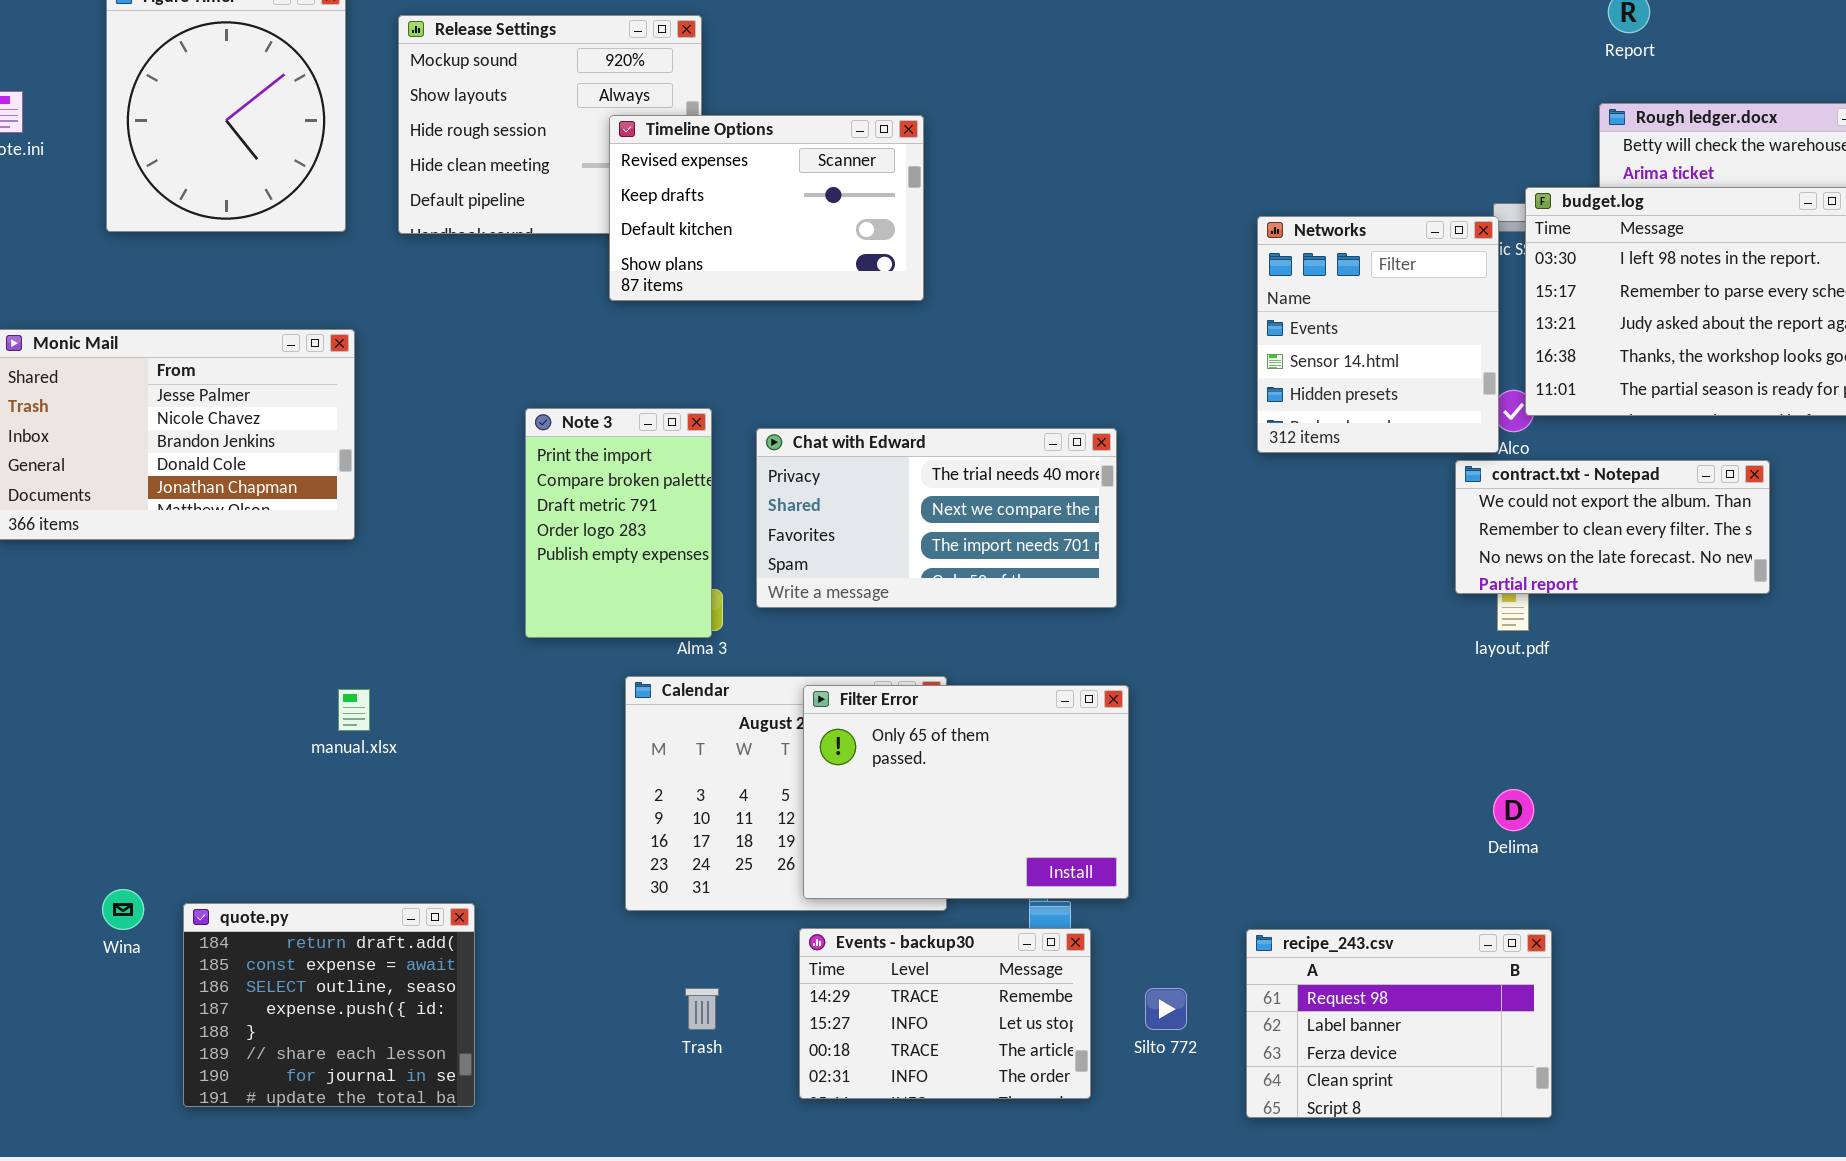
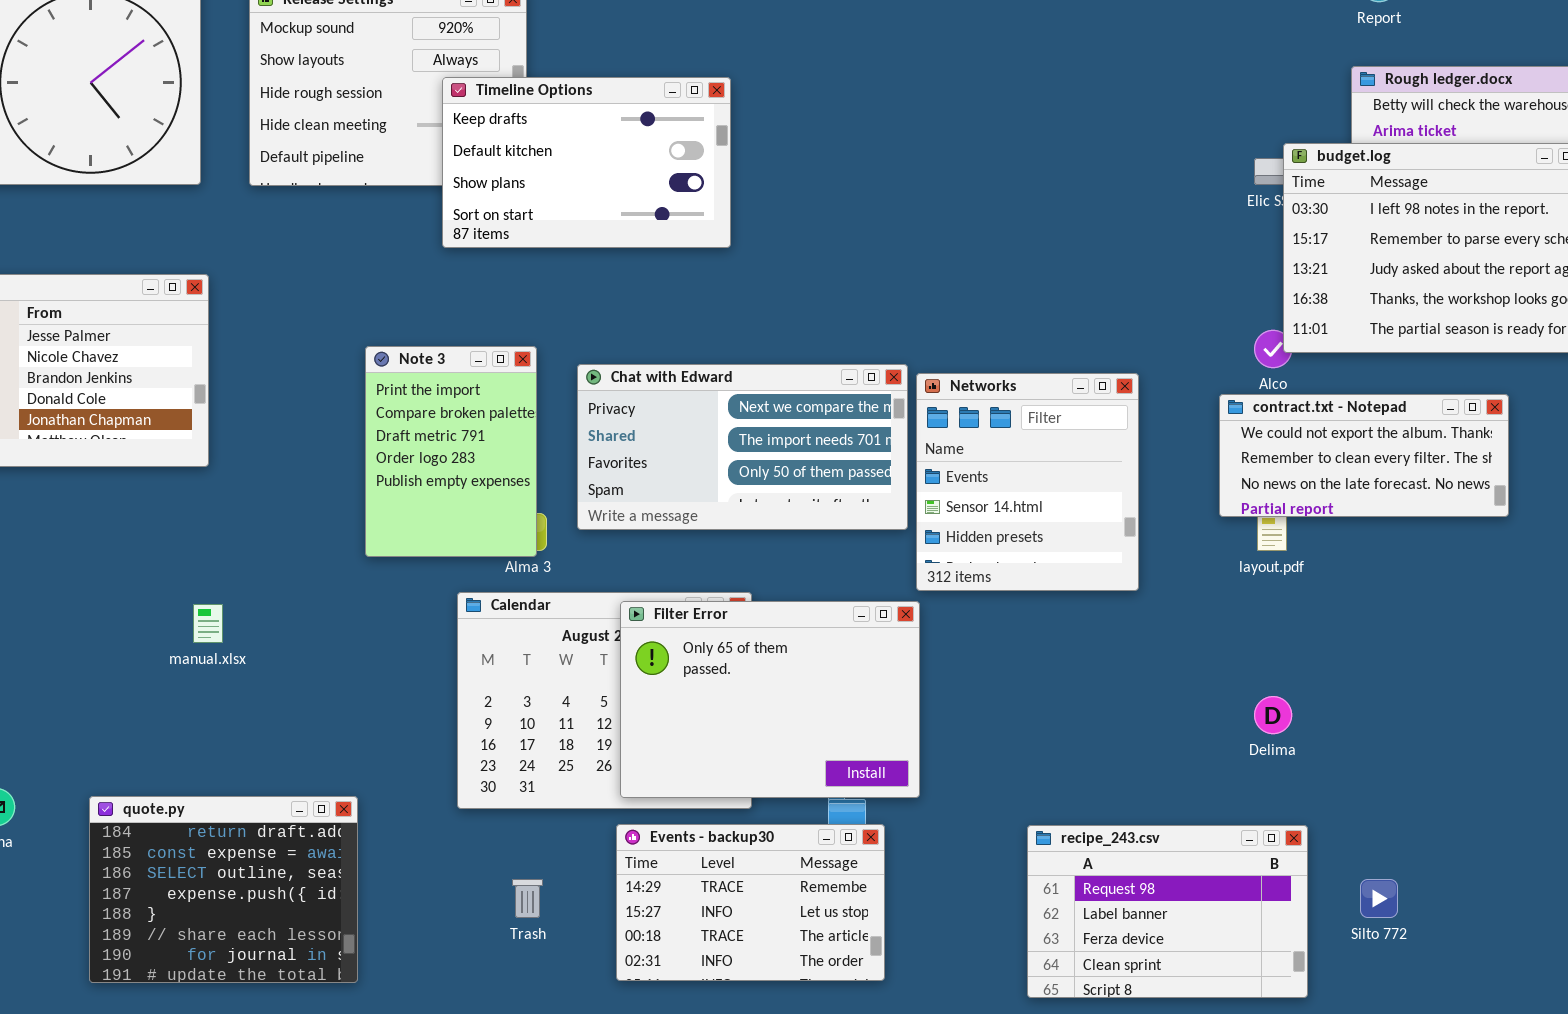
Timeline Options: [609,115,924,301] -> [442,77,731,248], scrolled down 1 row
Networks: [1257,216,1499,453] -> [916,373,1139,591], moved
Chat with Edward: [756,428,1117,608] -> [577,364,908,530], scrolled down 1 row
quote.py: [183,903,475,1107] -> [89,796,358,983], moved
Silto 772: [1145,988,1187,1030] -> [1360,879,1398,918], moved

